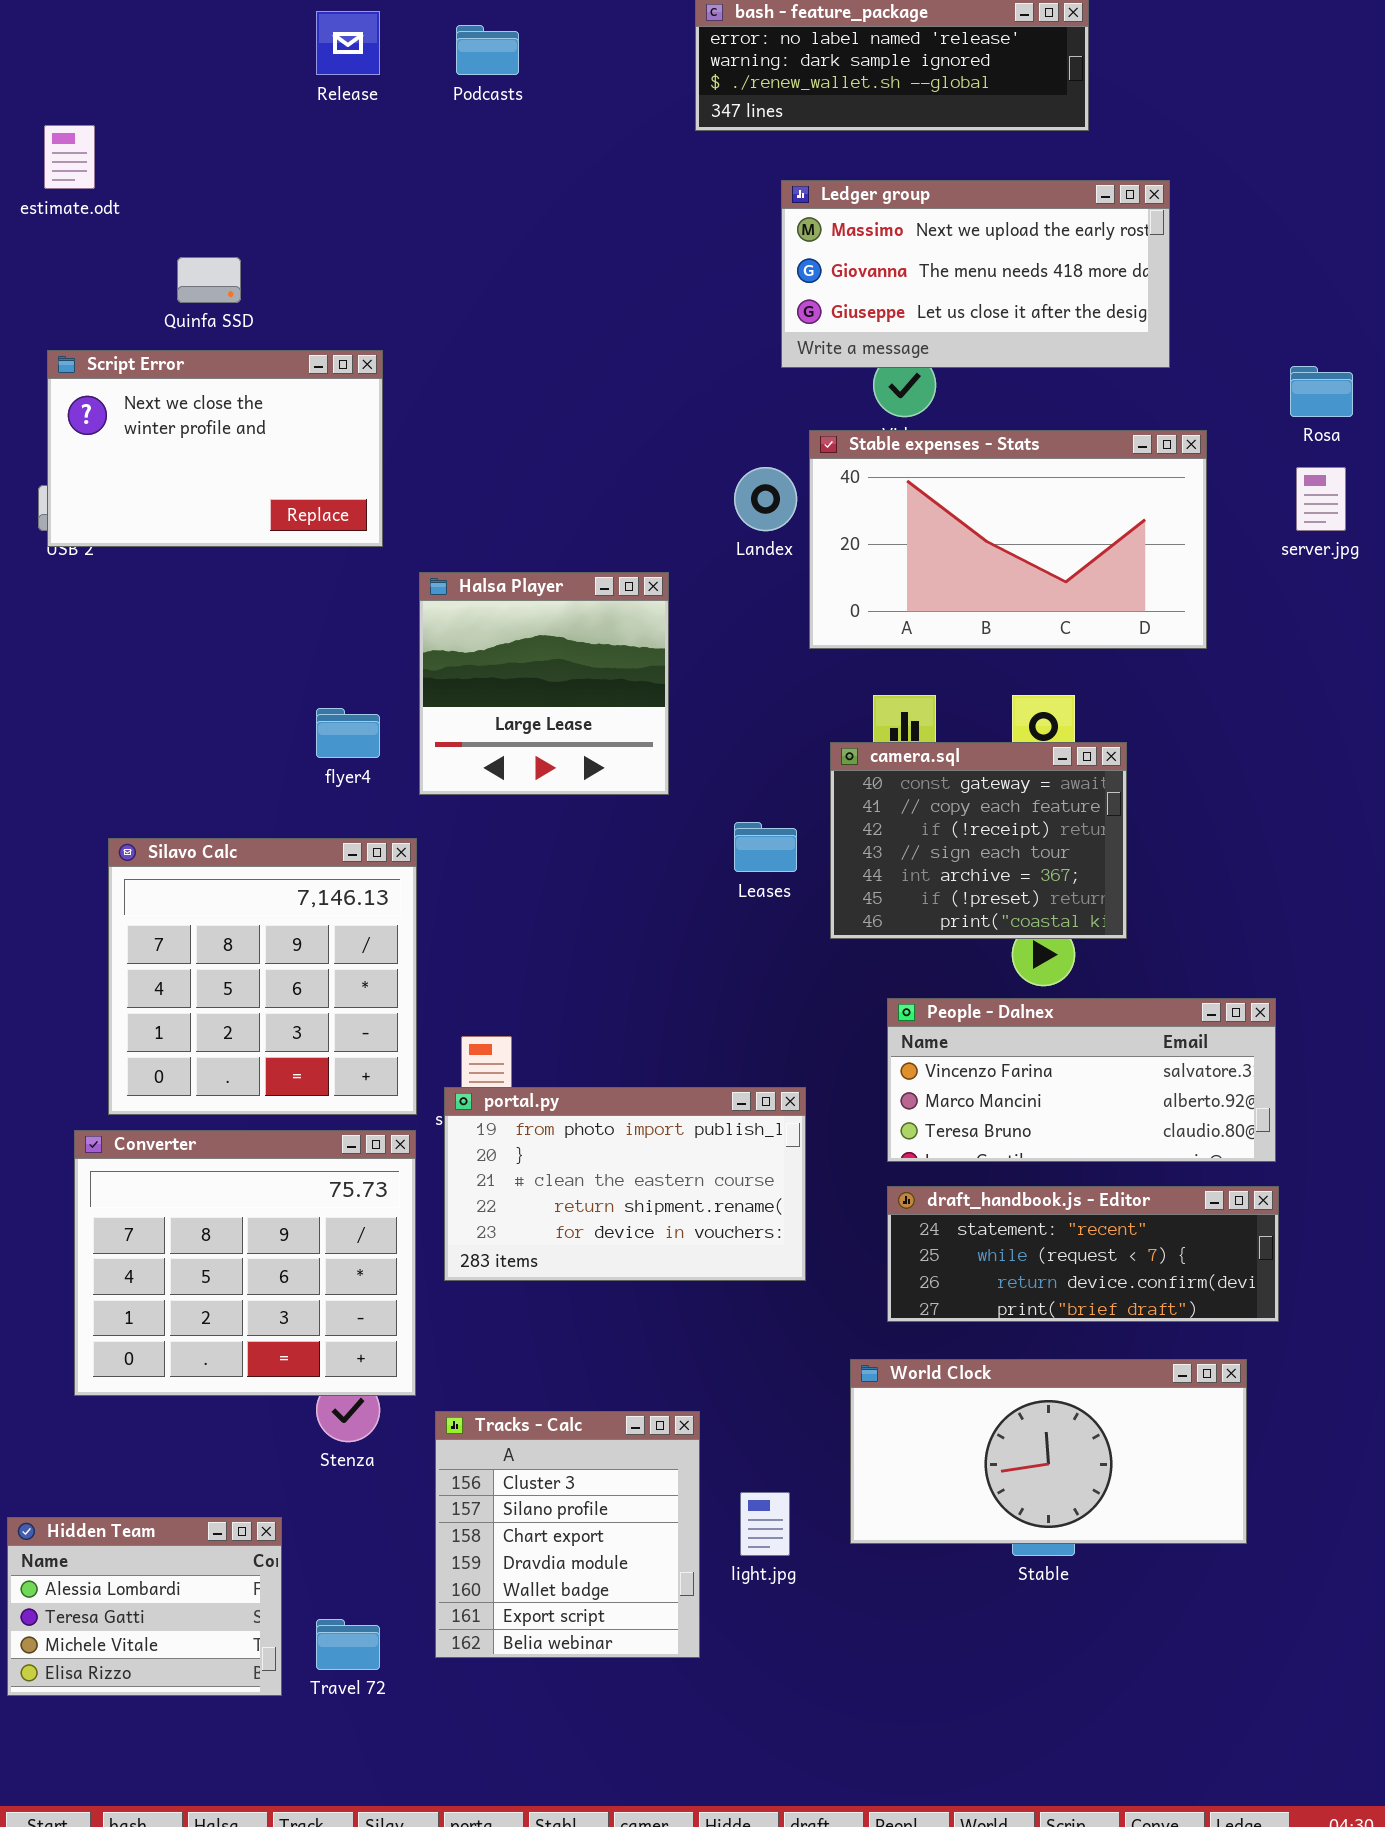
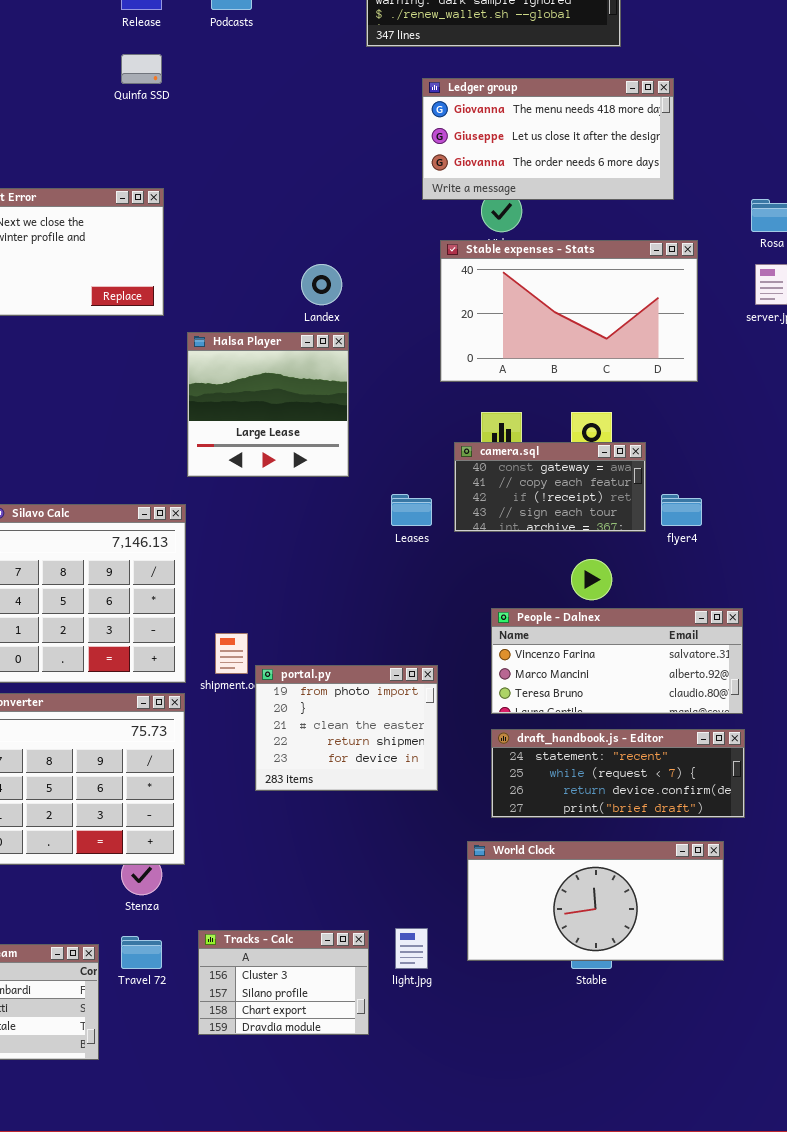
Ledger group: [781,180,1170,368] -> [422,78,674,200], scrolled down 1 row
Quinfa SSD: [177,257,241,303] -> [121,54,162,84], moved
Landex: [734,467,797,531] -> [301,264,342,305], moved
flyer4: [316,708,380,758] -> [661,494,702,526], moved
camera.sql: [830,742,1127,939] -> [454,442,646,532], resized
portal.py: [444,1087,806,1281] -> [255,665,438,791], resized
Tracks - Calc: [435,1411,700,1658] -> [198,930,369,1035], resized
Travel 72: [316,1619,380,1670] -> [121,936,162,969], moved

